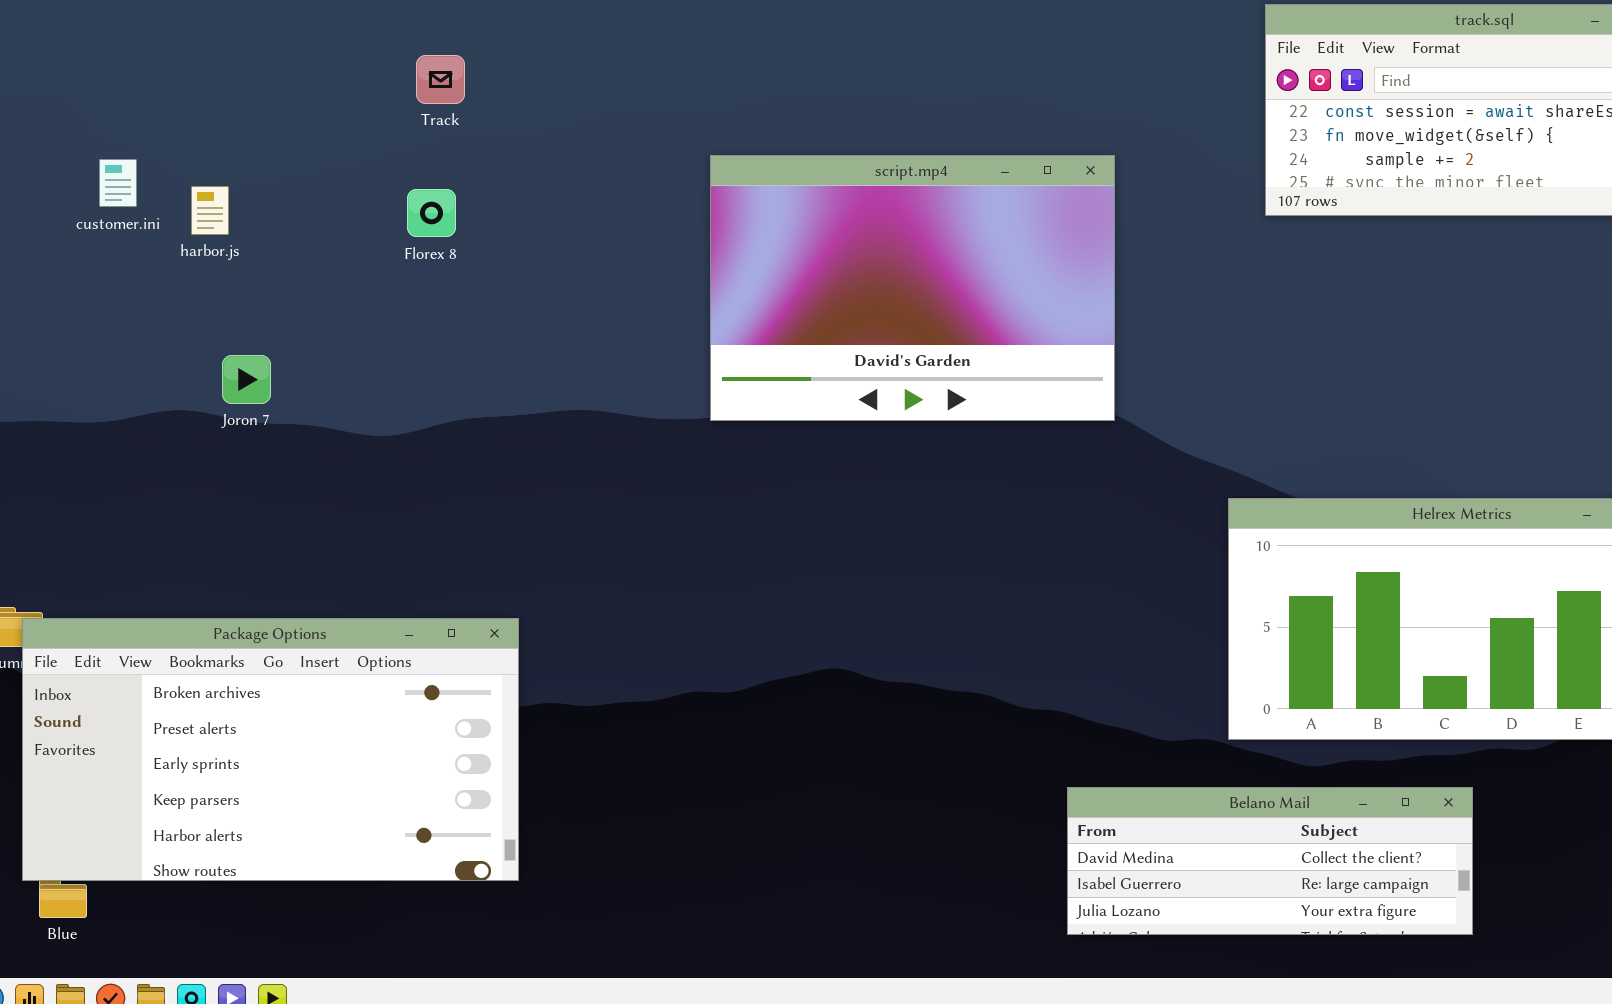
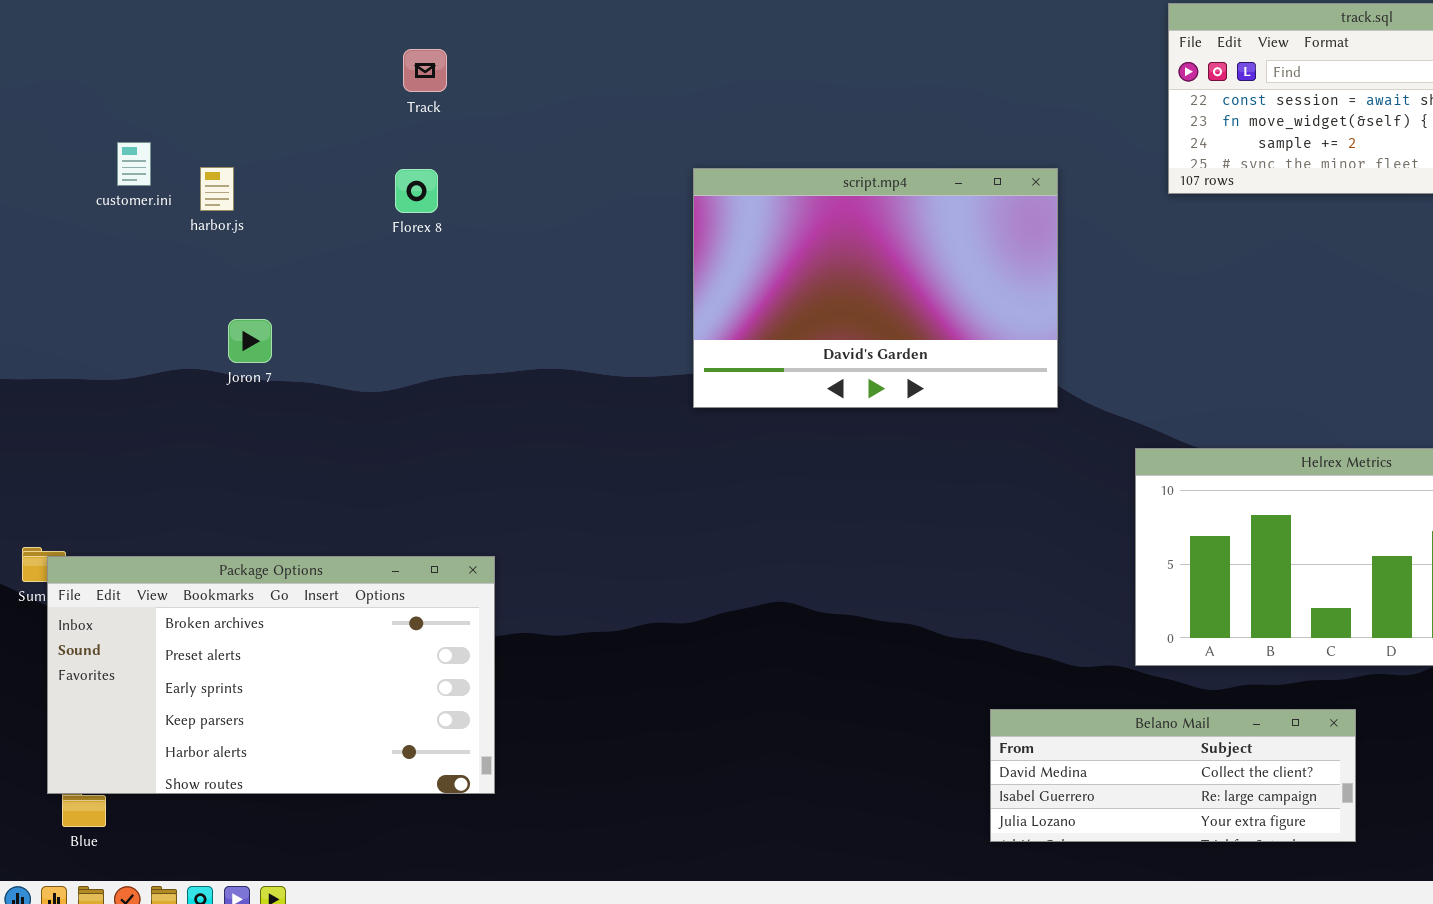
script.mp4: [710,155,1115,421] -> [693,168,1058,408], moved

